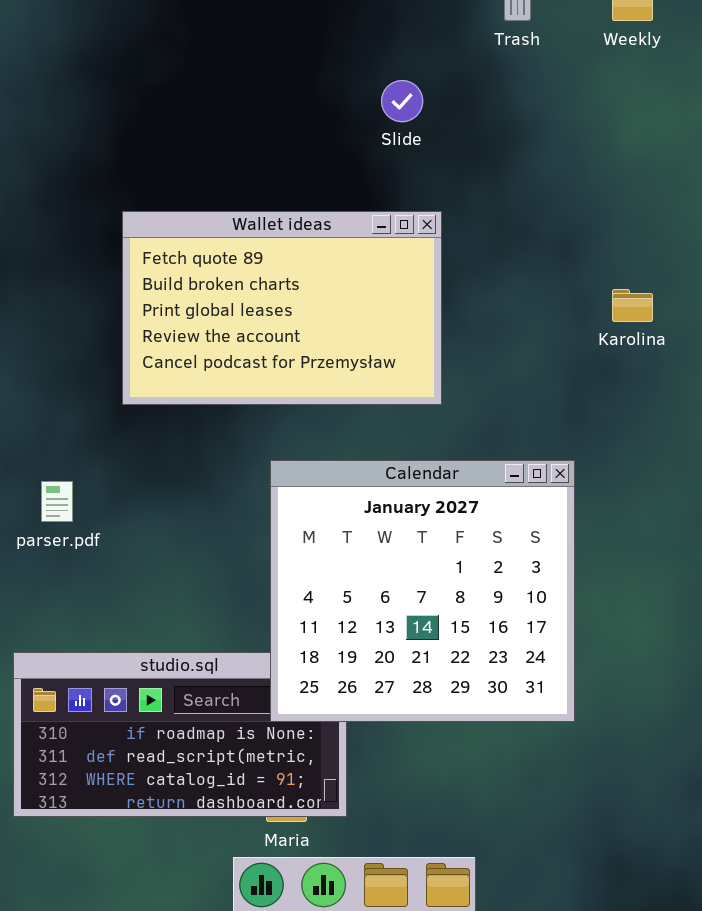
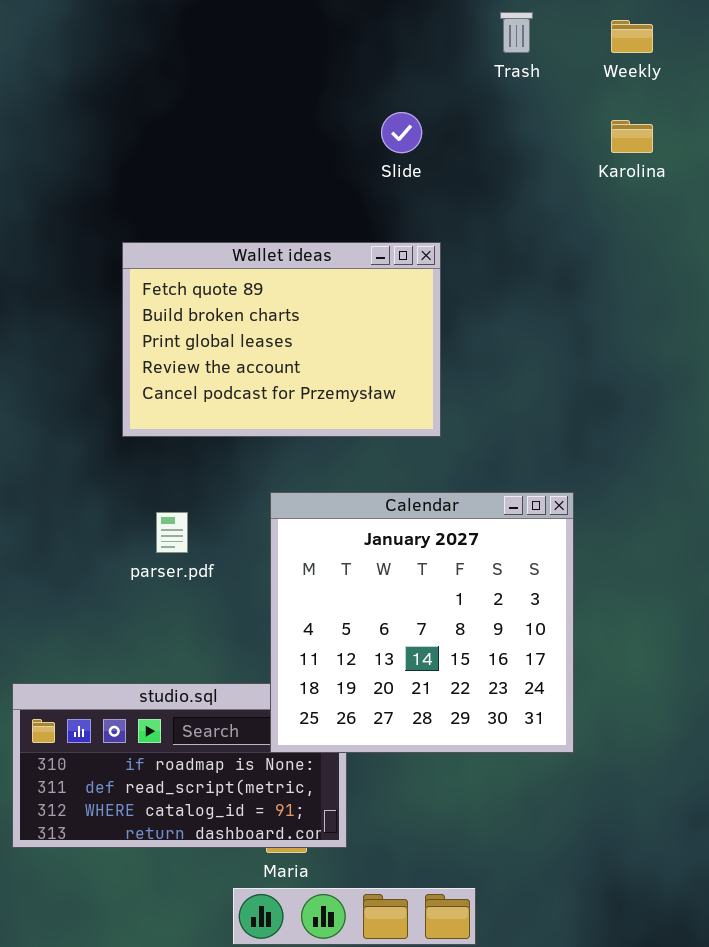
Karolina: [612,289,653,322] -> [611,120,653,153], moved
parser.pdf: [41,481,73,522] -> [156,512,188,553], moved

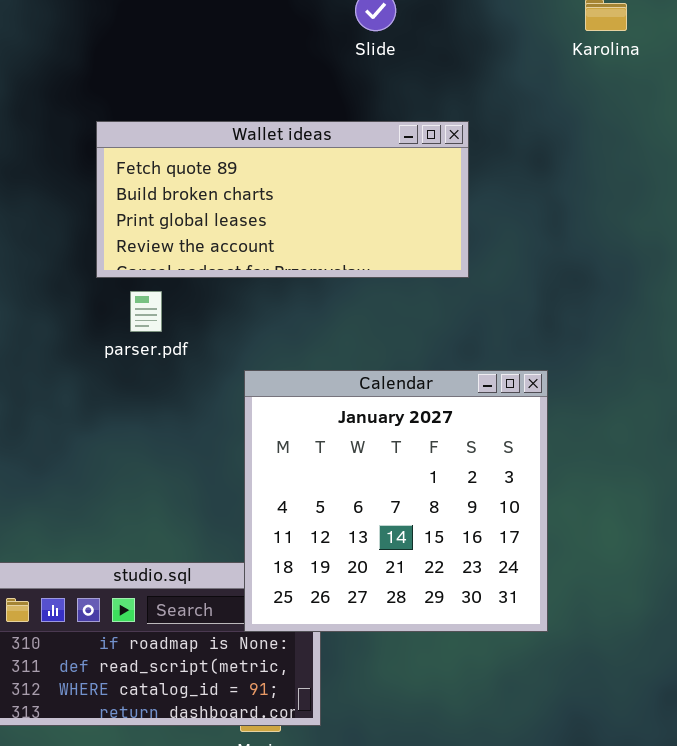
Wallet ideas: [122,242,441,437] -> [96,121,469,278], resized
parser.pdf: [156,512,188,553] -> [130,291,162,332], moved

